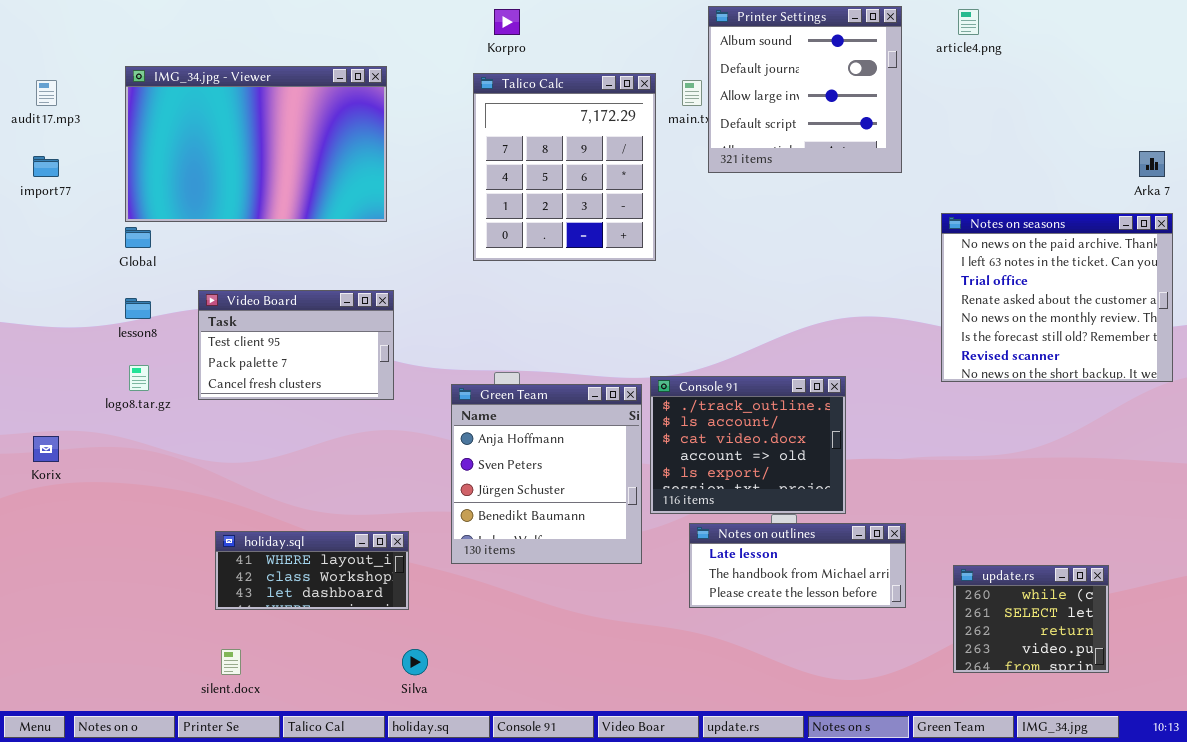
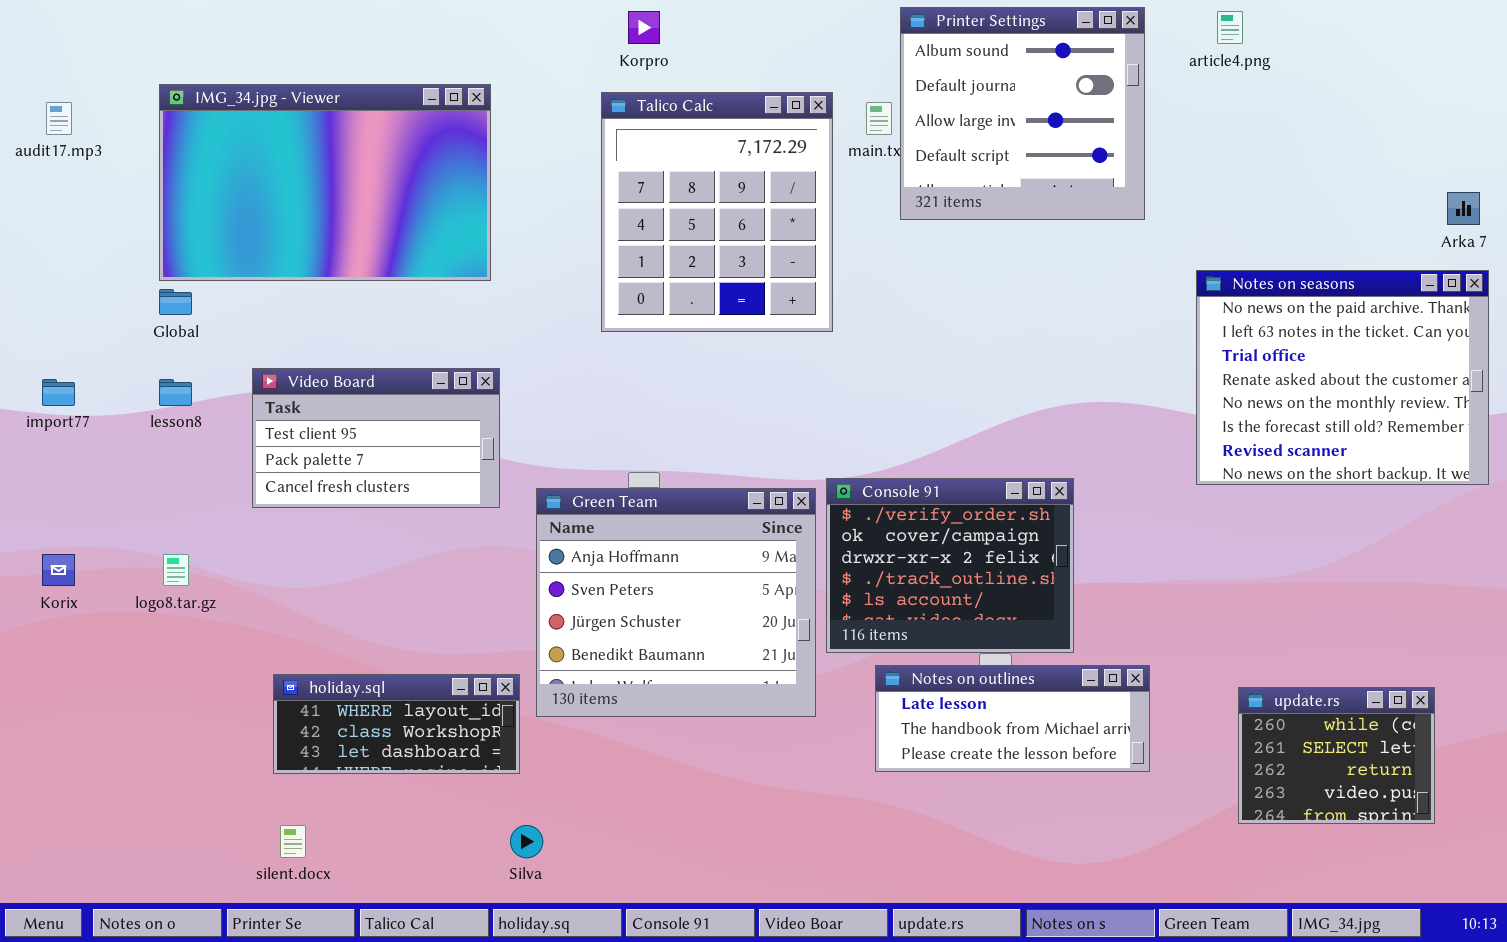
import77: [33,156,59,177] -> [42,379,75,406], moved
logo8.tar.gz: [129,365,149,391] -> [163,554,189,586], moved
Console 91: [650,376,846,514] -> [826,478,1074,653], scrolled up 3 rows
Green Team: [451,384,642,564] -> [536,488,816,717], resized
update.rs: [953,565,1109,673] -> [1238,687,1435,824], moved

